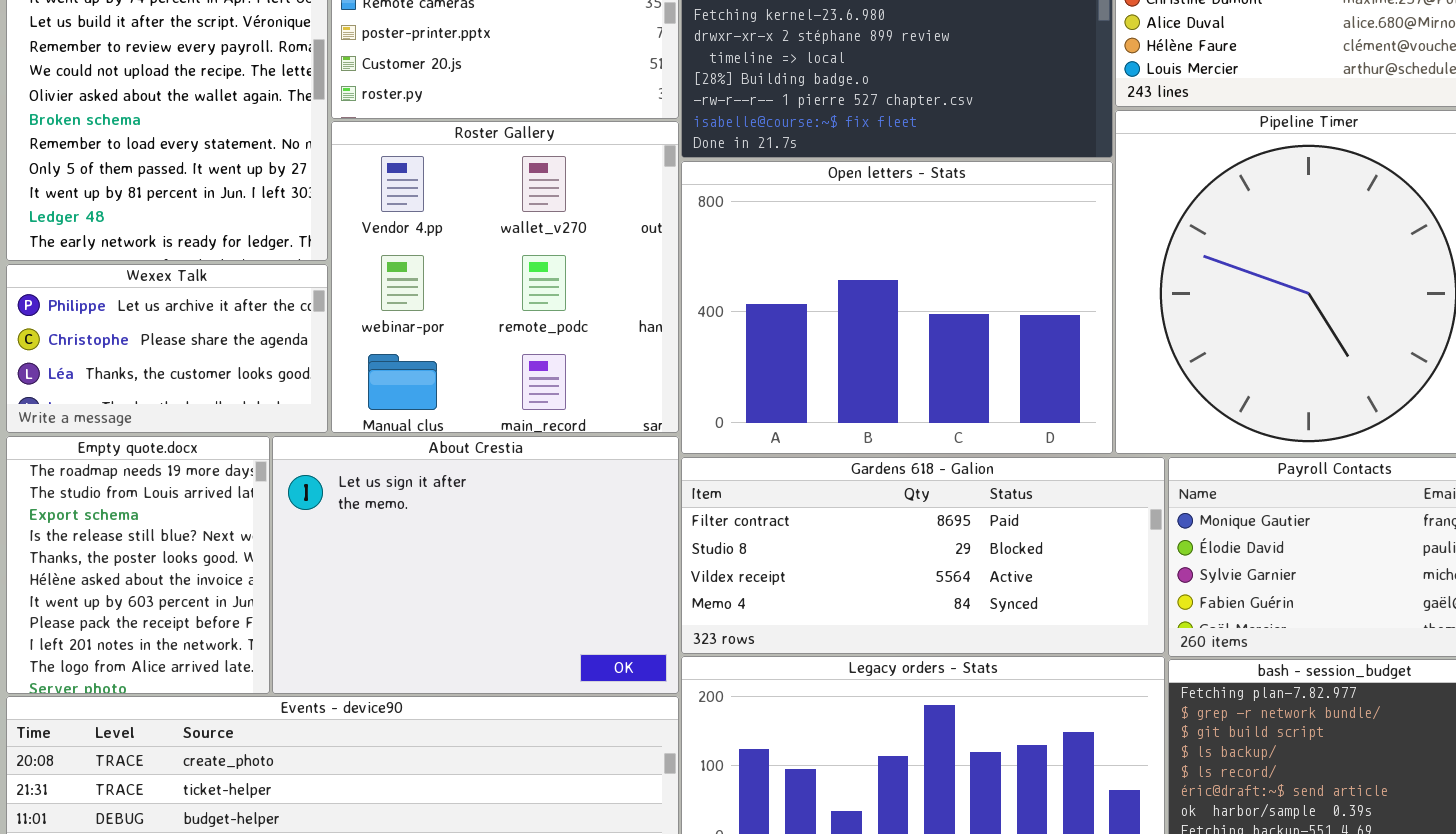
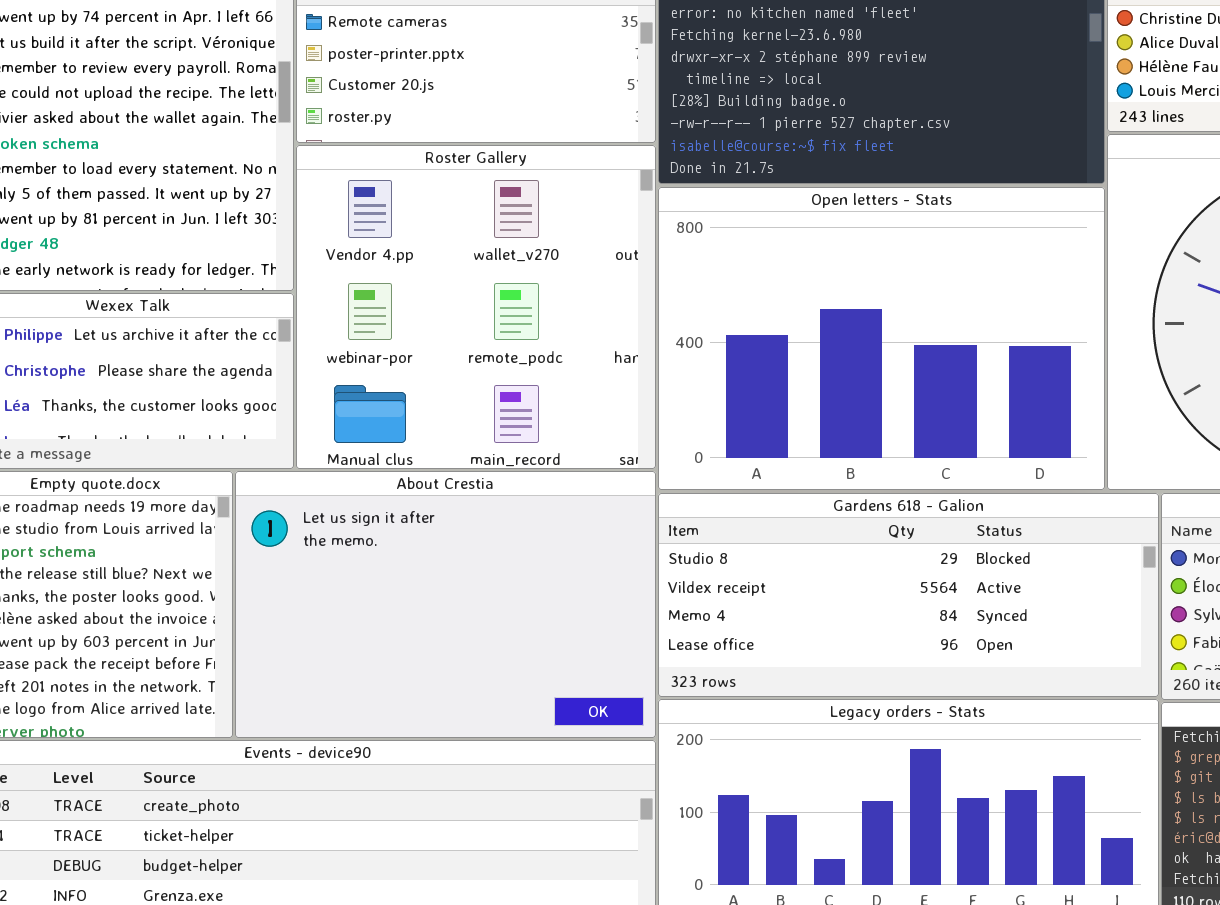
Gardens 618 - Galion: [681,457,1165,654] -> [658,493,1159,697], scrolled down 1 row

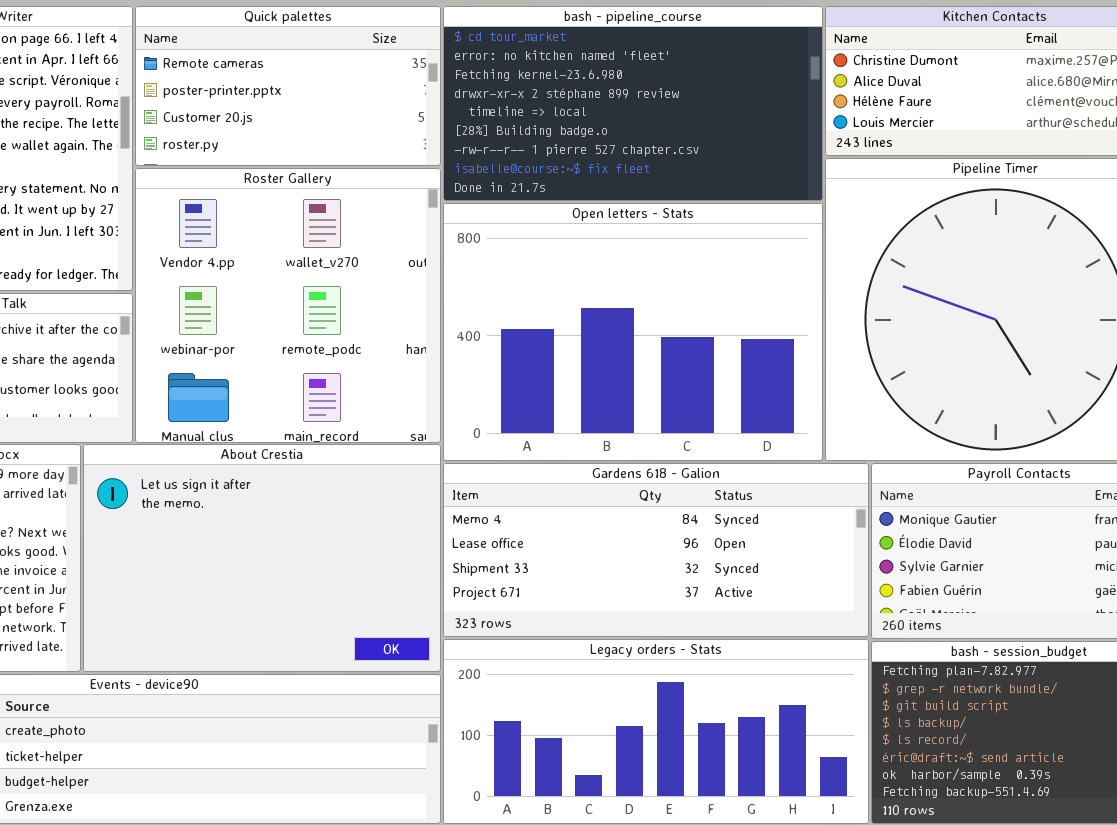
Gardens 618 - Galion: [658,493,1159,697] -> [443,463,869,637], scrolled down 2 rows

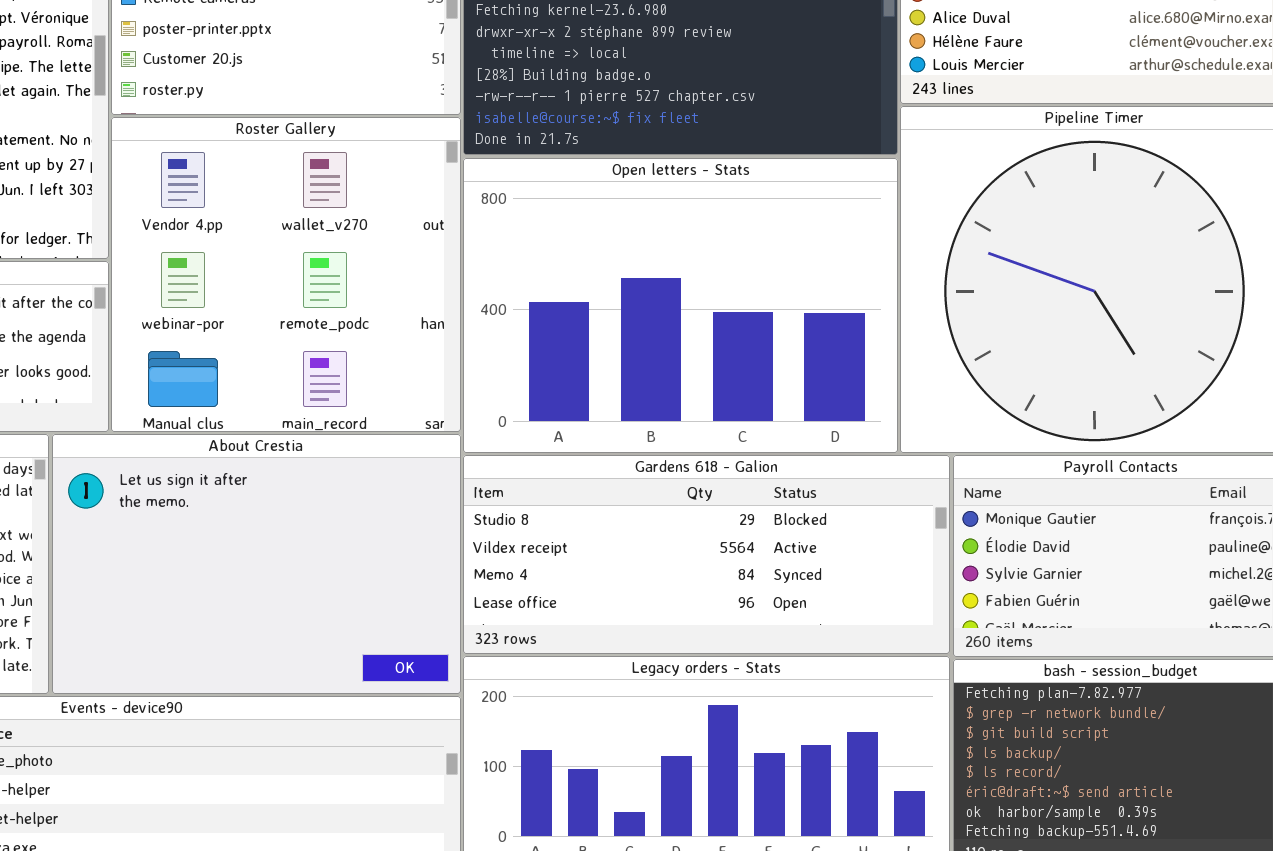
Gardens 618 - Galion: [443,463,869,637] -> [463,455,950,654], scrolled up 2 rows

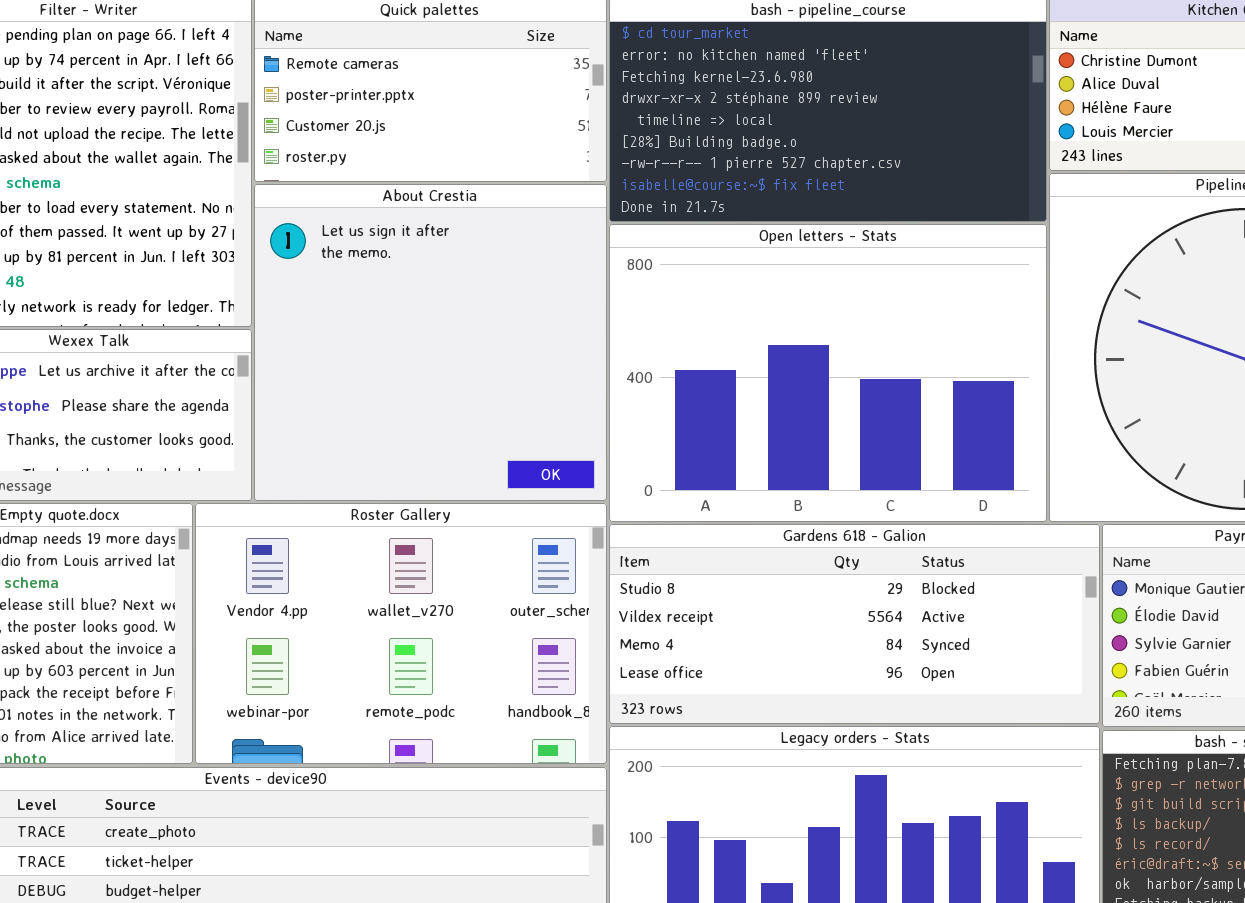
Roster Gallery: [111,117,461,432] -> [195,503,607,764], moved, resized
About Crestia: [52,434,461,694] -> [254,184,607,501], moved, resized

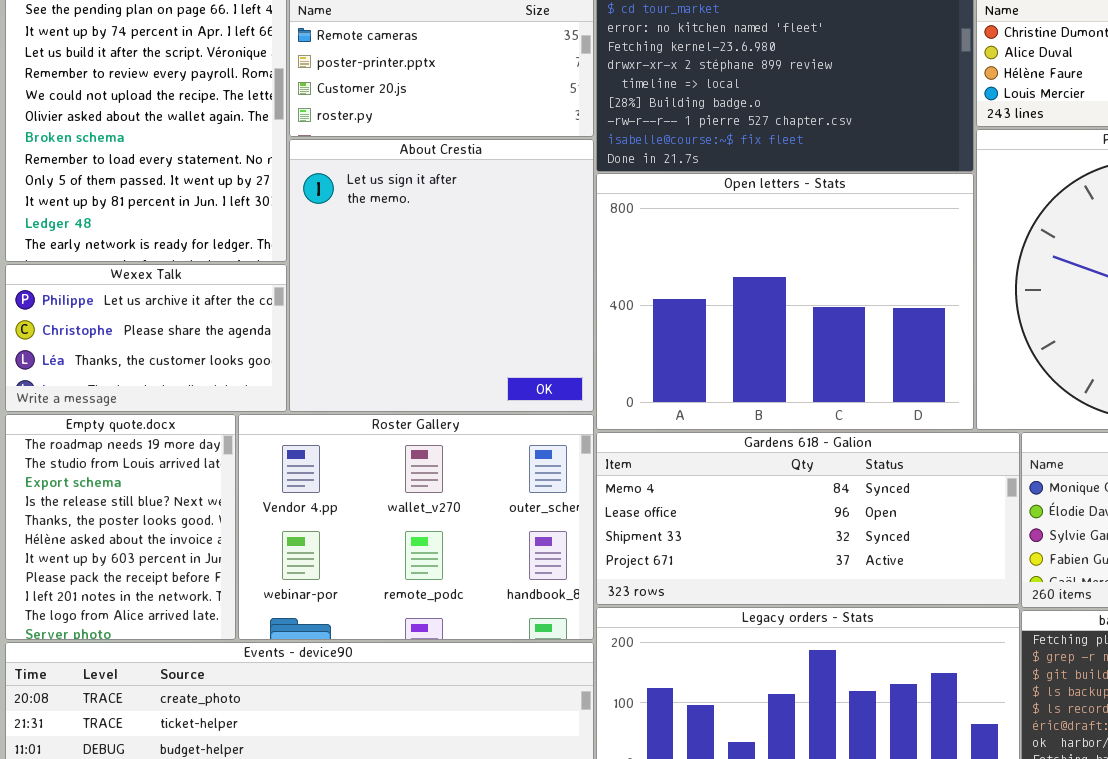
Gardens 618 - Galion: [609,524,1100,724] -> [596,432,1020,605], scrolled down 2 rows

